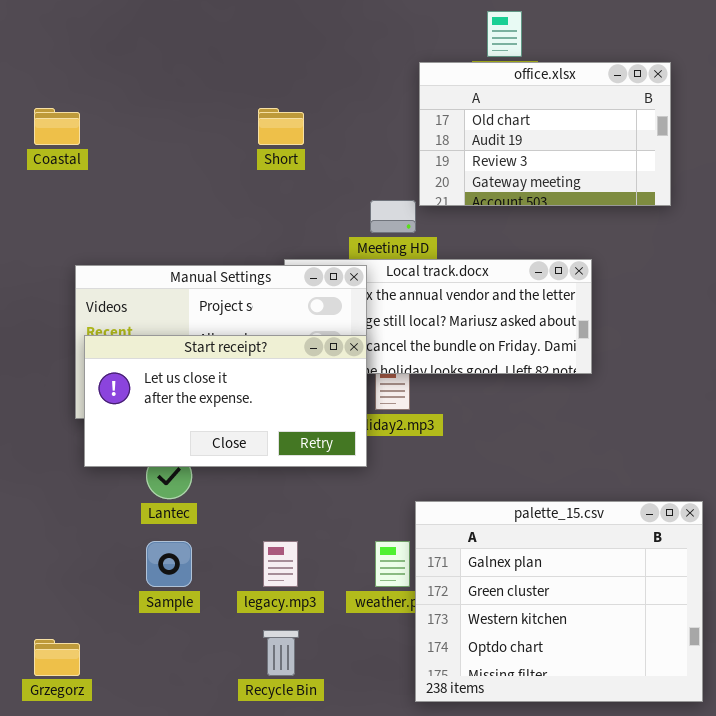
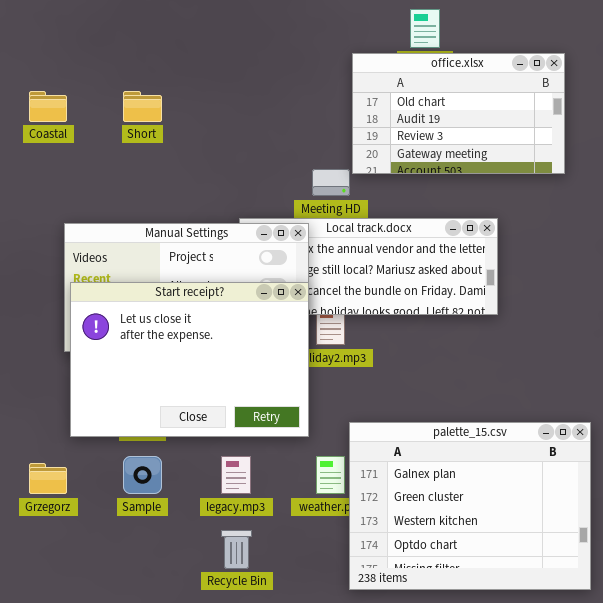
Short: [258,108,304,145] -> [123,91,162,122], moved
Start receipt?: [84,335,367,467] -> [70,282,309,437], resized
Grzegorz: [34,639,80,676] -> [29,463,67,494], moved

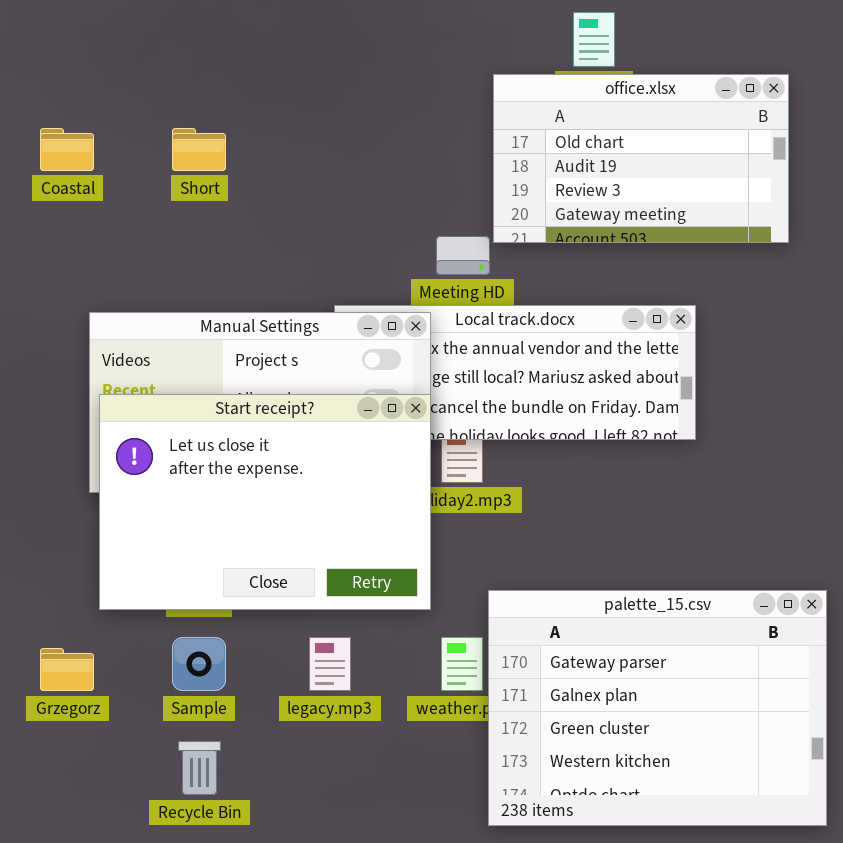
palette_15.csv: [349,422,591,590] -> [488,590,827,826], scrolled up 1 row
Recycle Bin: [221,530,252,569] -> [178,741,221,795], moved

